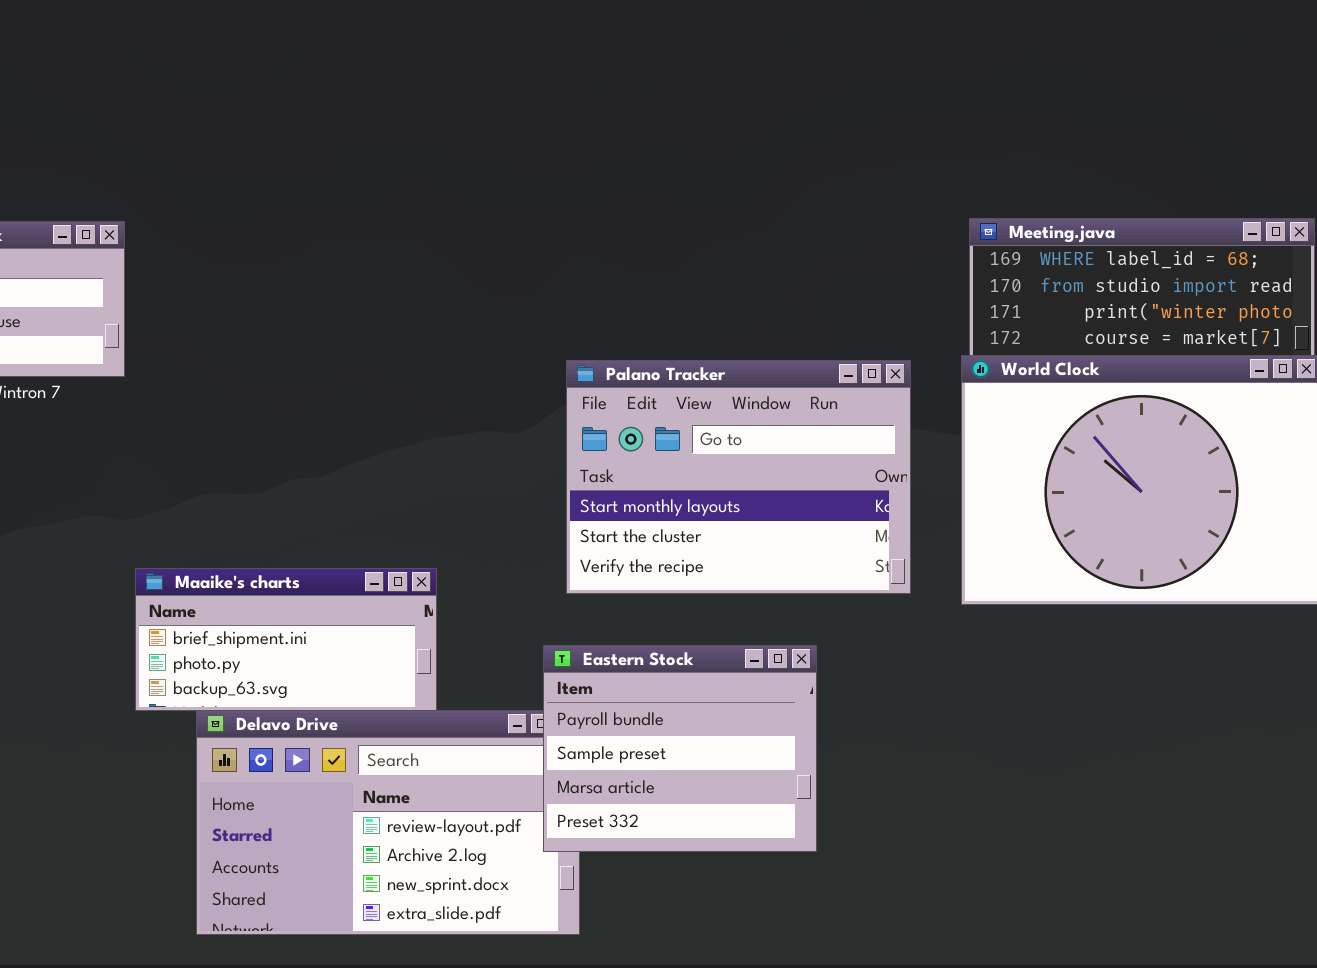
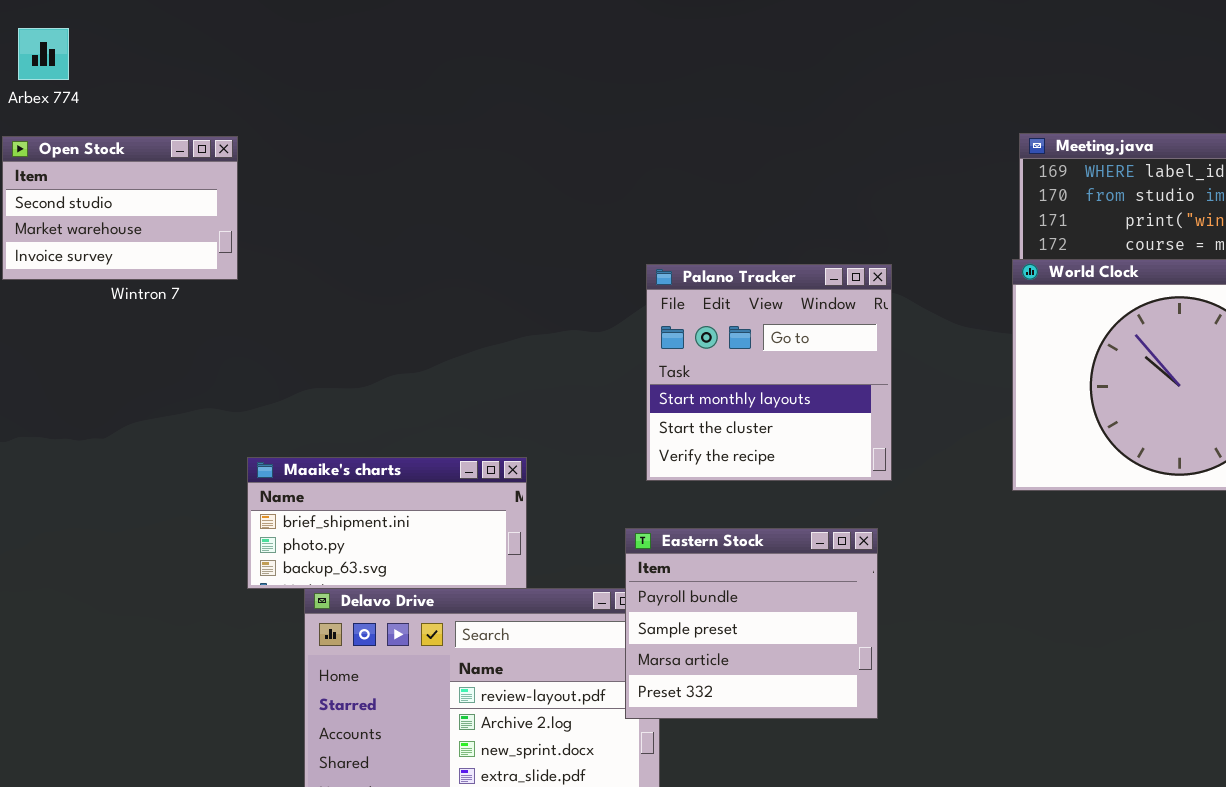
Palano Tracker: [566,360,911,594] -> [646,264,892,481], resized

